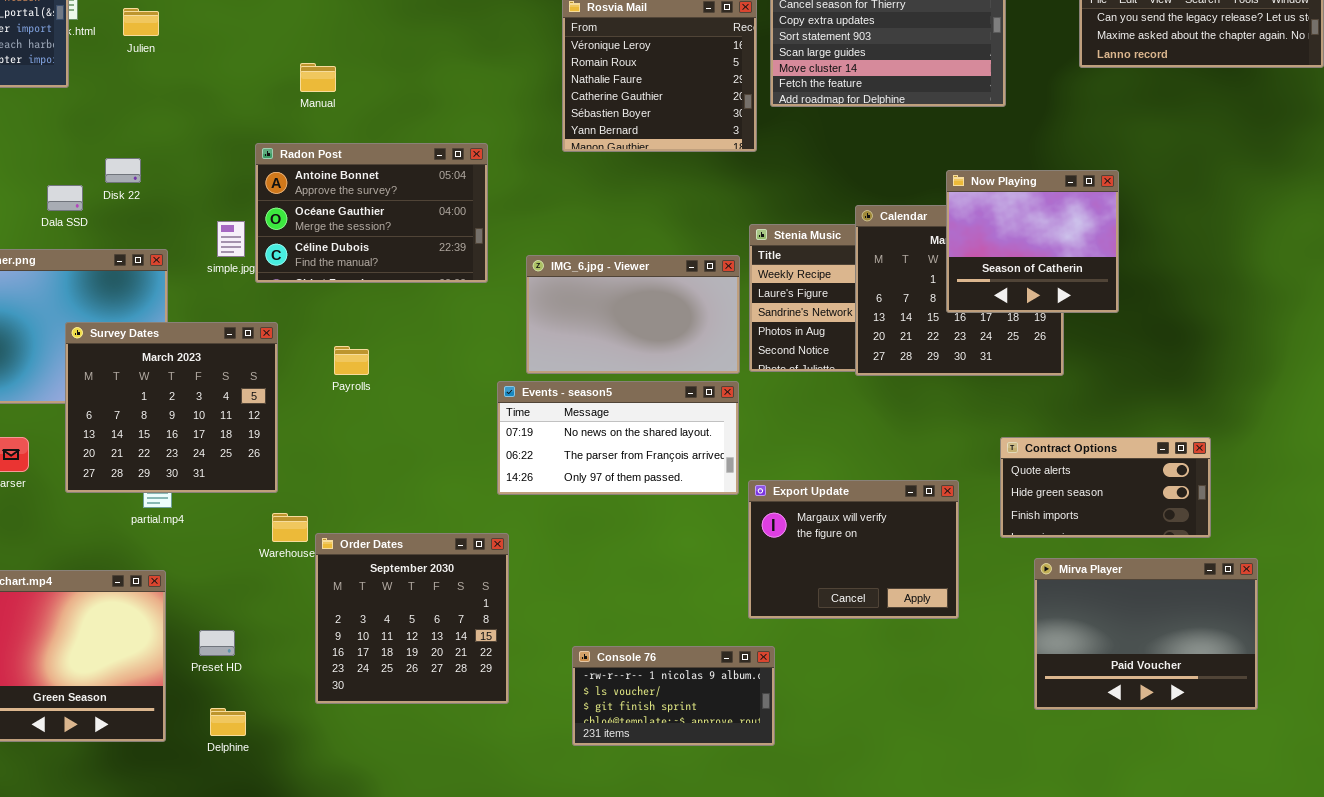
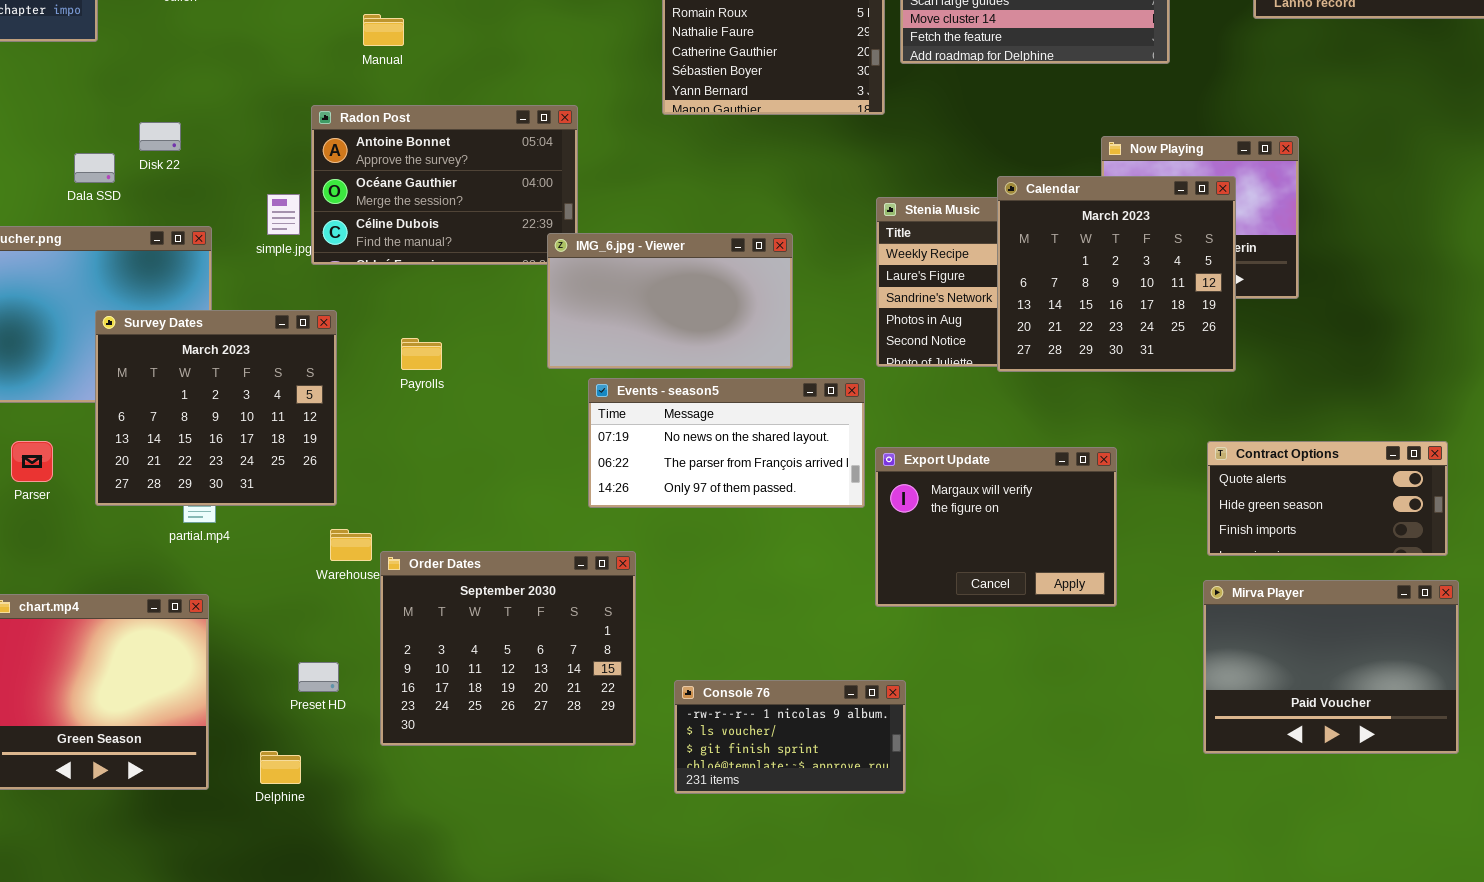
Calendar: [855,205,1064,376] -> [997,176,1236,372], raised
IMG_6.jpg - Viewer: [526,255,740,374] -> [547,233,793,369], moved
Contract Options: [1000,437,1211,538] -> [1207,441,1448,556], moved
Export Update: [748,480,959,619] -> [875,447,1117,607], moved
Order Dates: [315,533,509,704] -> [380,551,636,746], resized
Preset HD: [199,630,235,656] -> [298,662,339,692], moved

